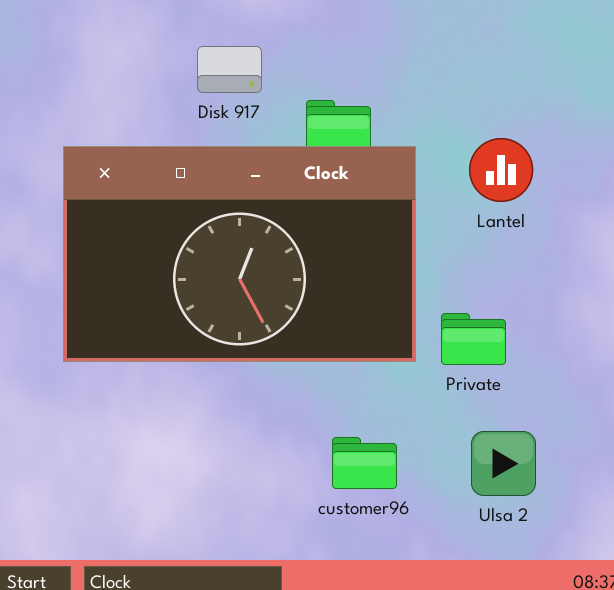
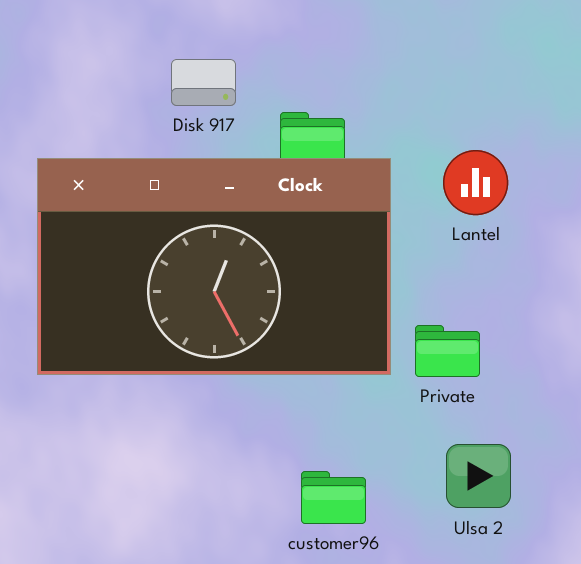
customer96: [332,437,397,489] -> [301,471,366,524], moved

